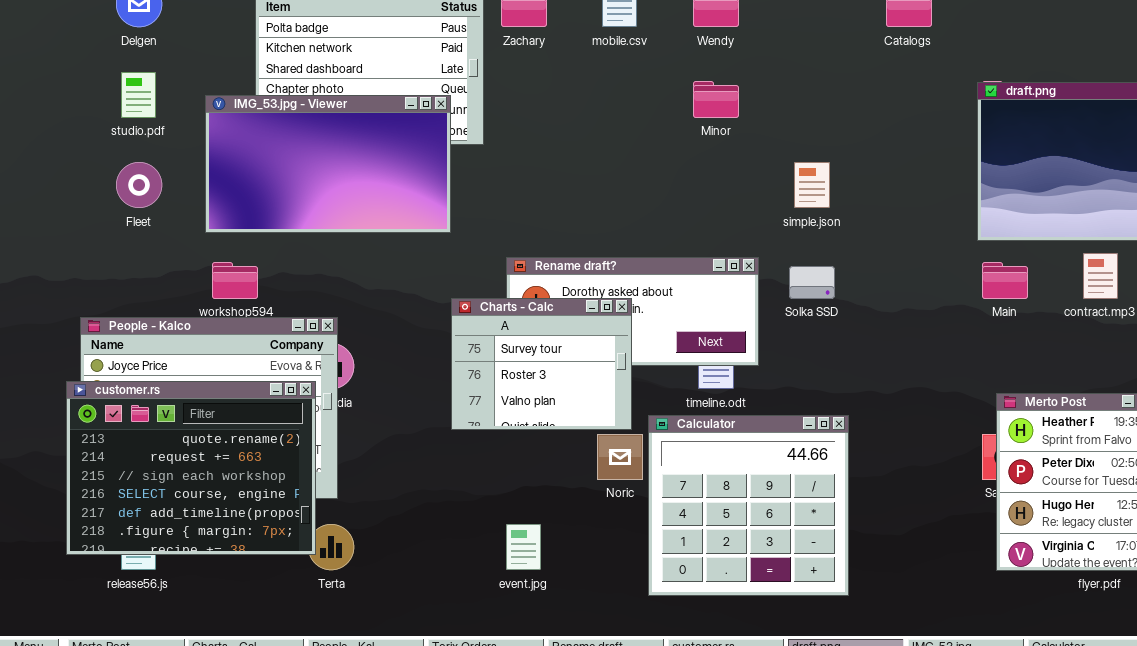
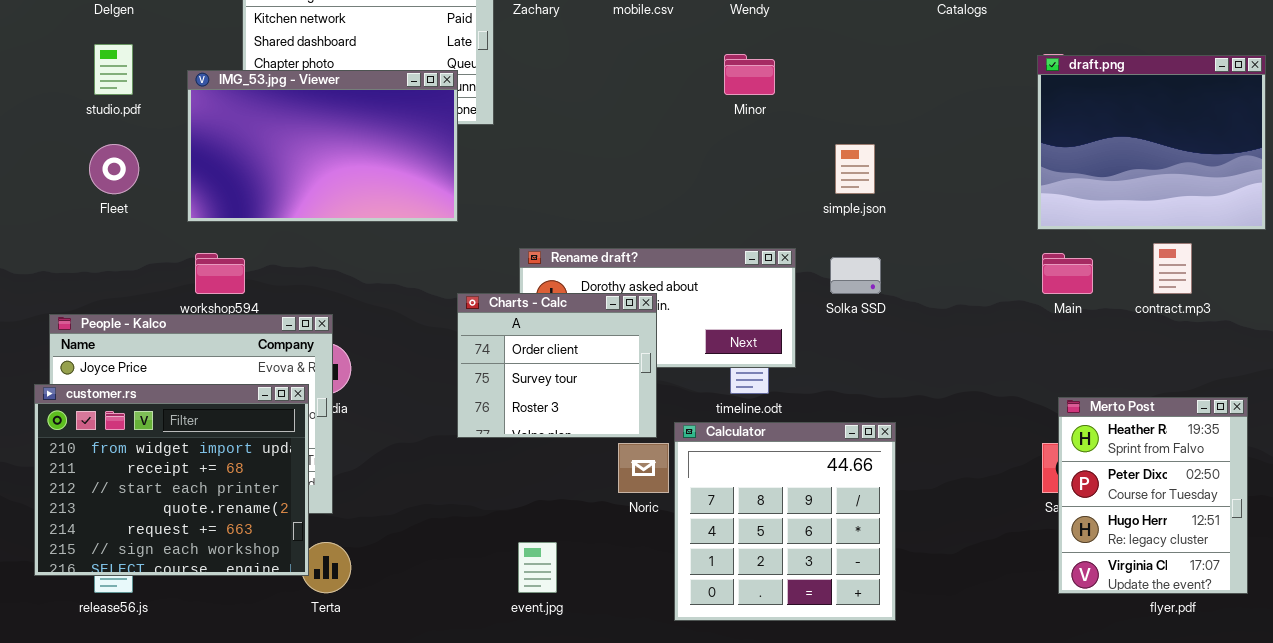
Charts - Calc: [451,298,632,430] -> [457,293,657,438], scrolled up 1 row
customer.rs: [66,381,316,555] -> [34,384,309,576], scrolled up 3 rows

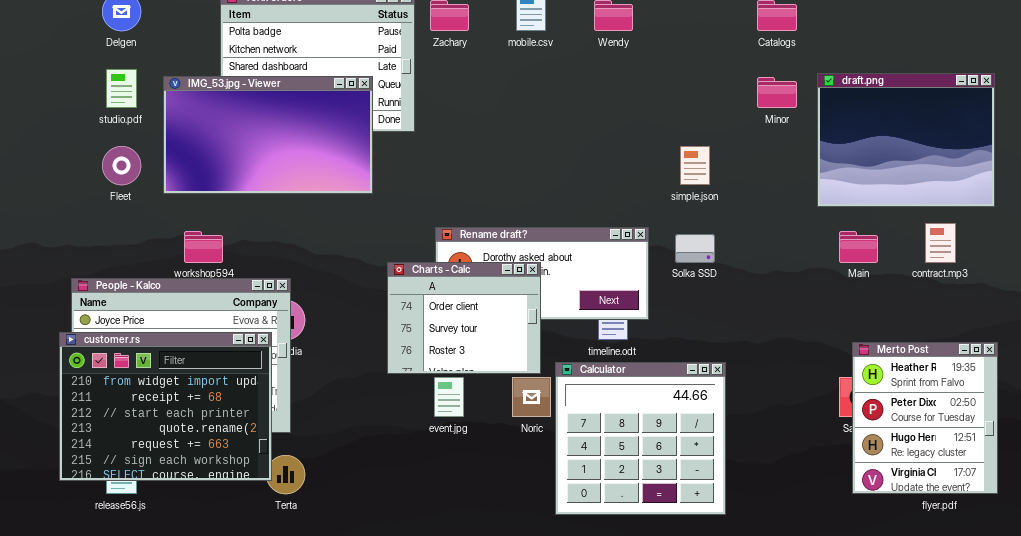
Minor: [724,54,775,95] -> [757,77,797,108], moved
draft.png: [1037,55,1266,230] -> [817,73,995,207], moved
IMG_53.jpg - Viewer: [187,70,458,222] -> [163,76,373,194], moved
event.jpg: [518,542,557,593] -> [434,377,464,417], moved

